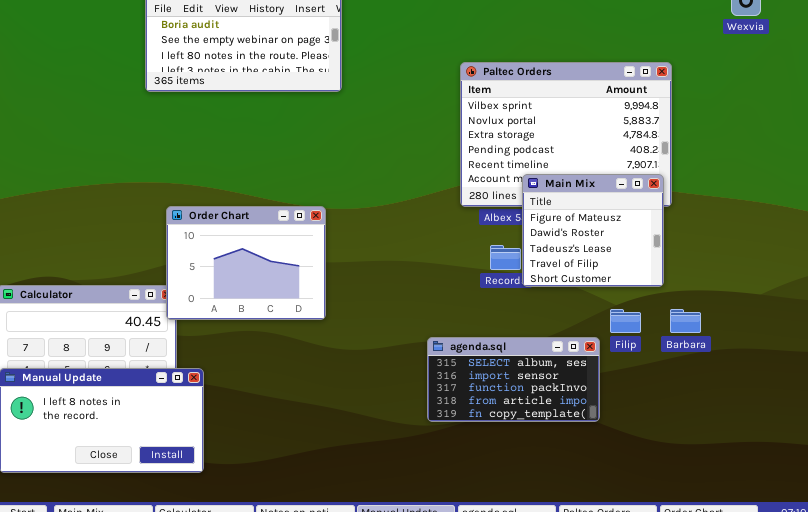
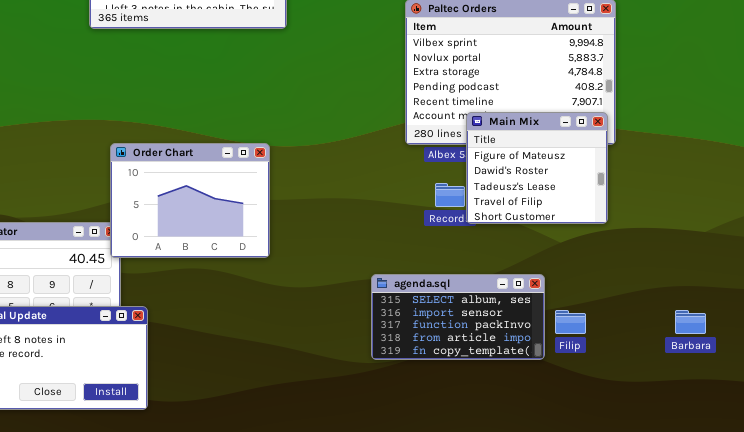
Filip: [610,309,641,333] -> [555,310,586,334], moved
Barbara: [670,309,701,333] -> [675,310,706,334], moved

